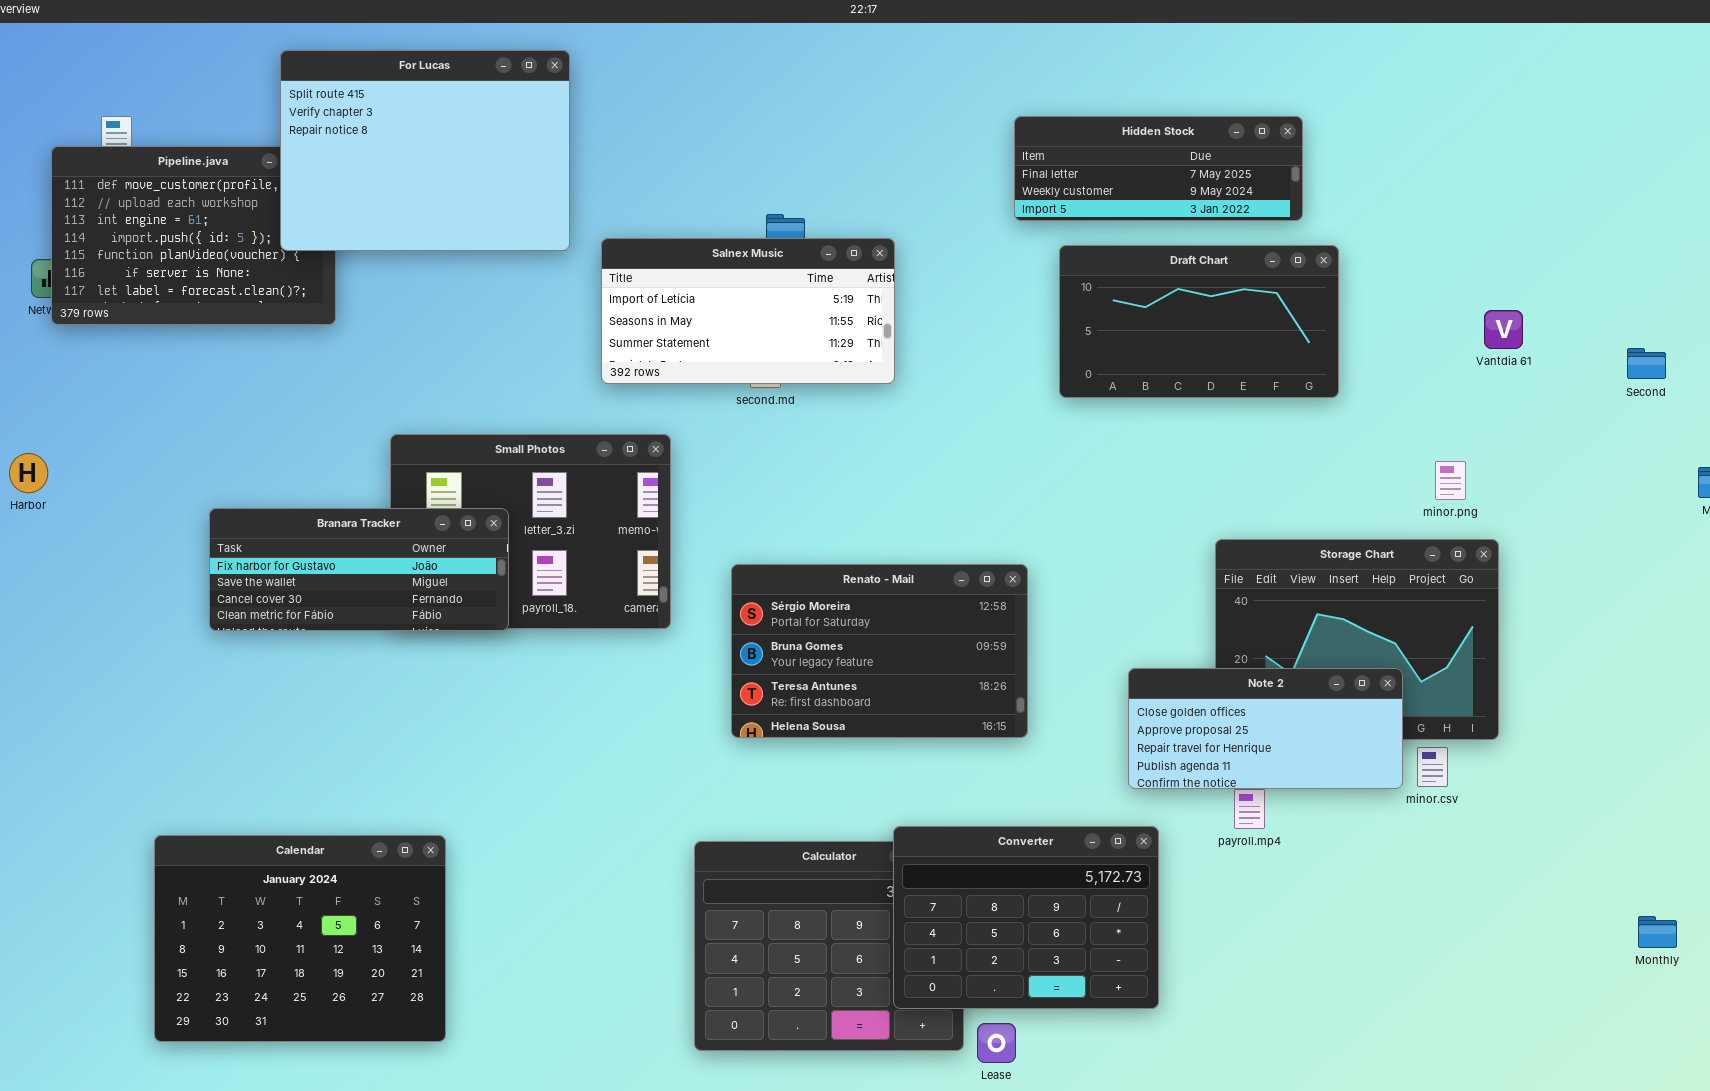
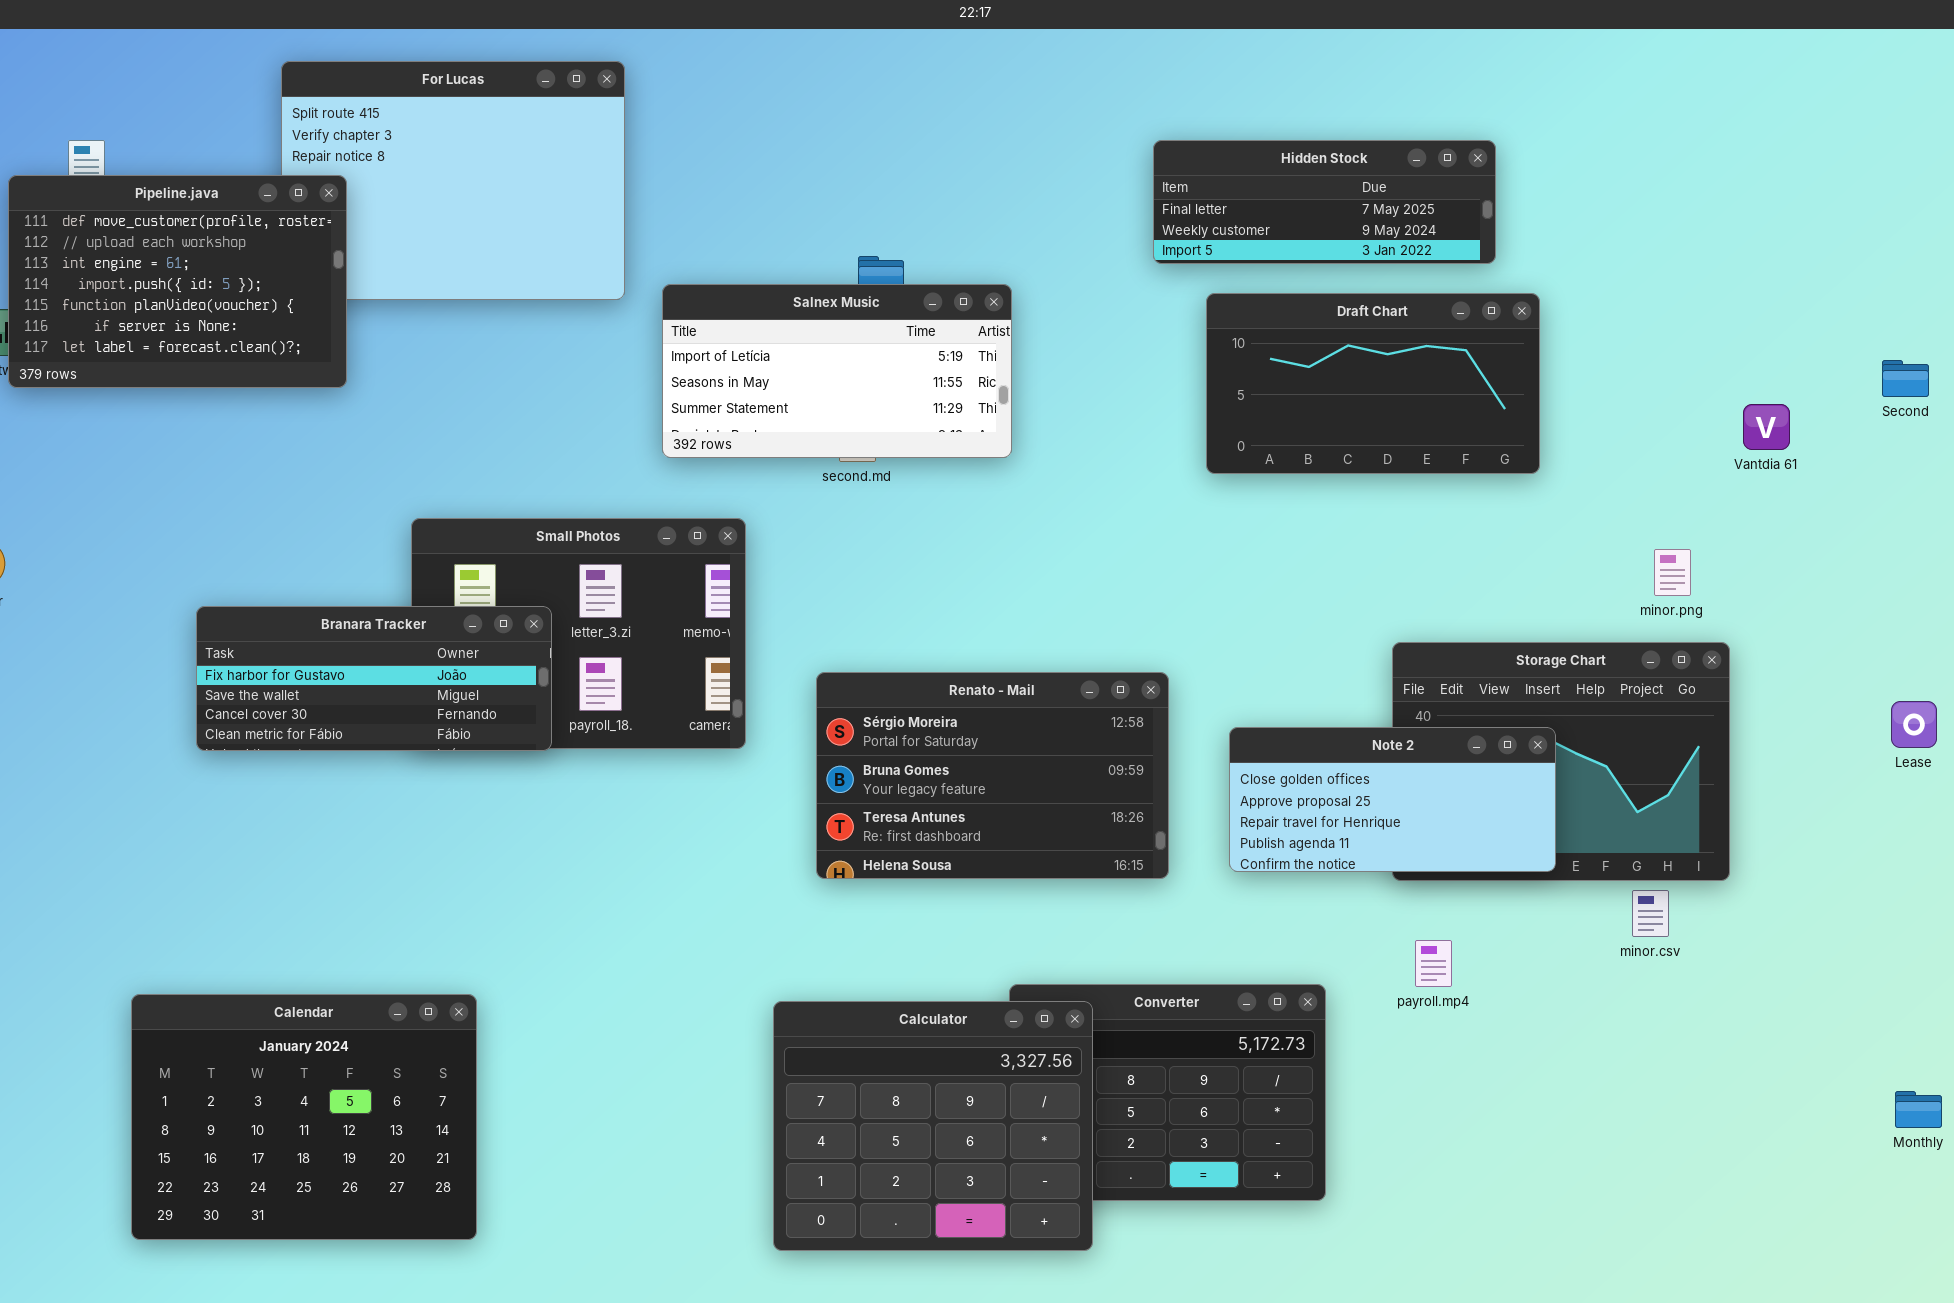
Pipeline.java: [51,146,336,325] -> [8,175,347,388], raised
Vantdia 61: [1484,310,1523,349] -> [1743,404,1790,450], moved
Second: [1627,348,1666,379] -> [1882,360,1929,397], moved
Note 2: [1128,668,1403,789] -> [1229,727,1556,872], moved
Calculator: [694,841,964,1051] -> [773,1001,1093,1251], raised
Lease: [977,1023,1016,1063] -> [1891,701,1937,748], moved

